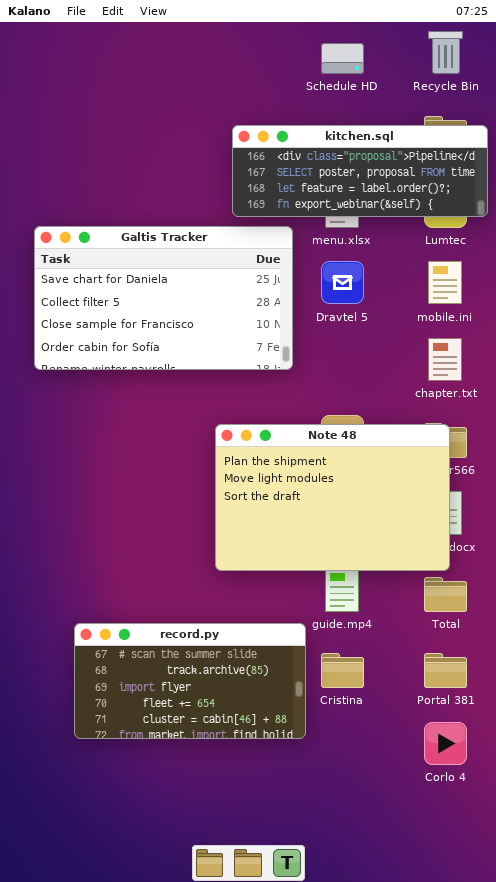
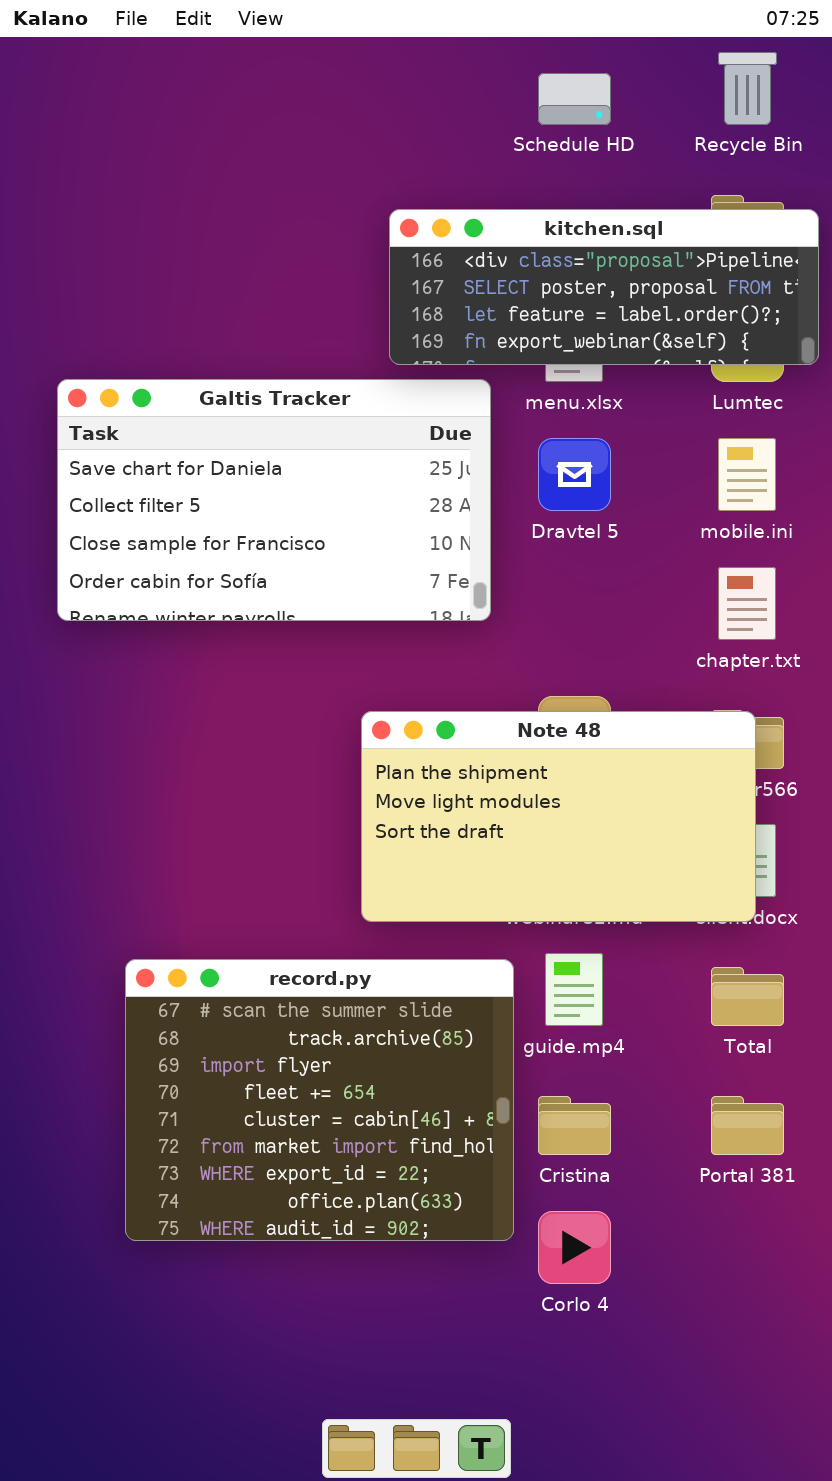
Note 48: [215,424,450,571] -> [361,711,756,922], resized
record.py: [74,623,306,739] -> [125,959,514,1241], resized
Corlo 4: [424,722,467,765] -> [538,1211,611,1284], moved

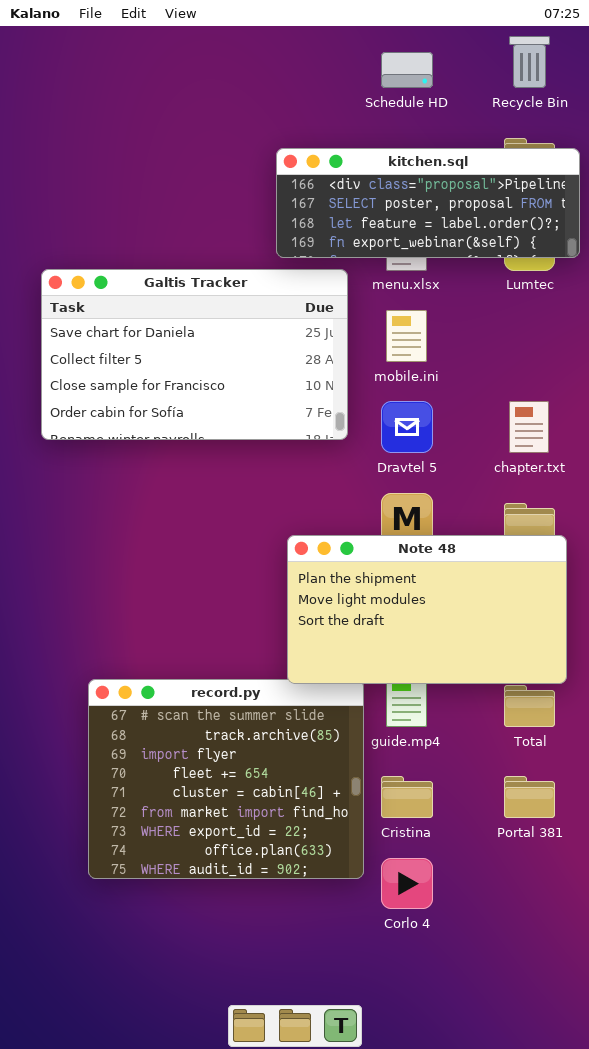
Dravtel 5: [538,438,611,511] -> [381,401,433,453], moved
mobile.ini: [718,438,776,511] -> [386,310,427,362], moved
Note 48: [361,711,756,922] -> [287,535,567,684], moved

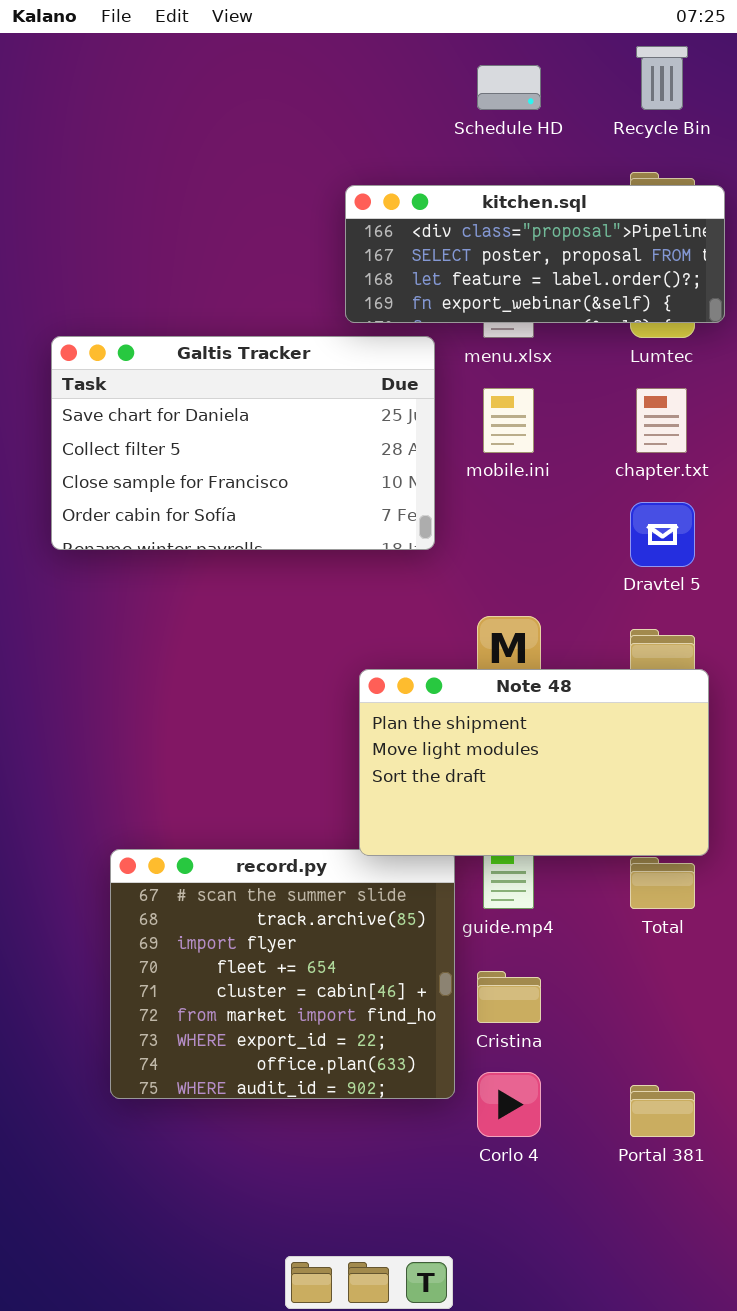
Dravtel 5: [381,401,433,453] -> [630,502,695,567], moved
chapter.txt: [509,401,549,453] -> [636,388,687,453], moved
Portal 381: [504,776,555,818] -> [630,1085,695,1137], moved

